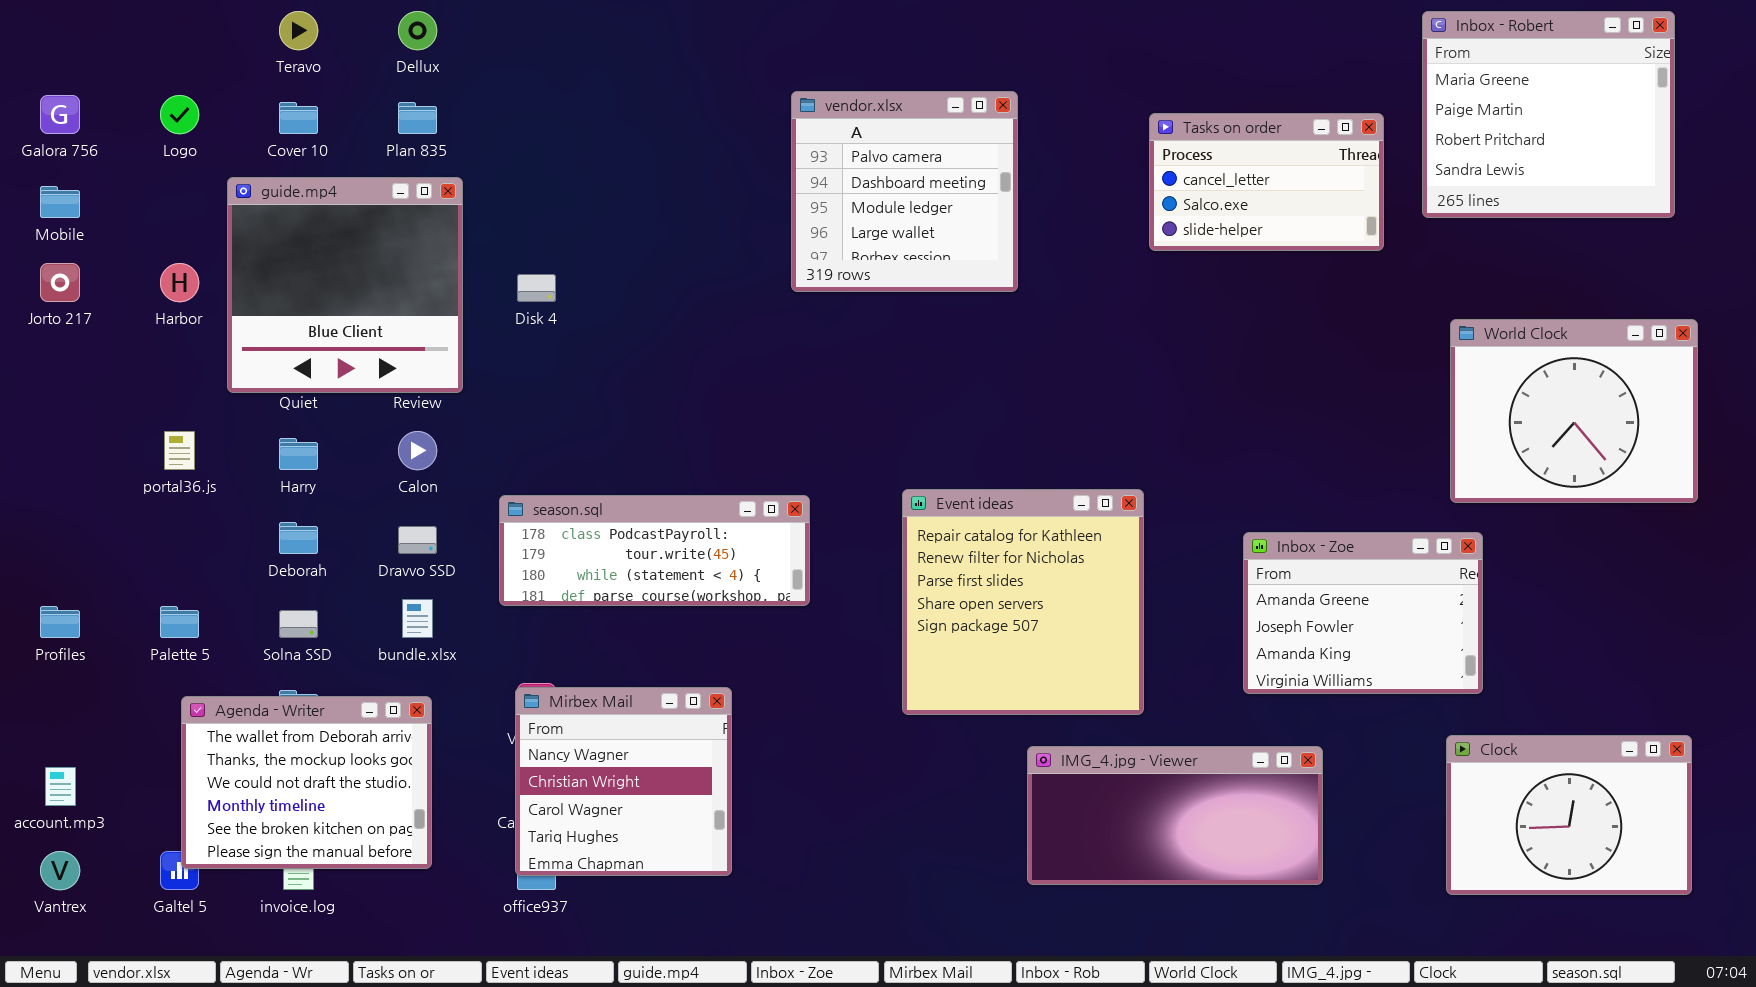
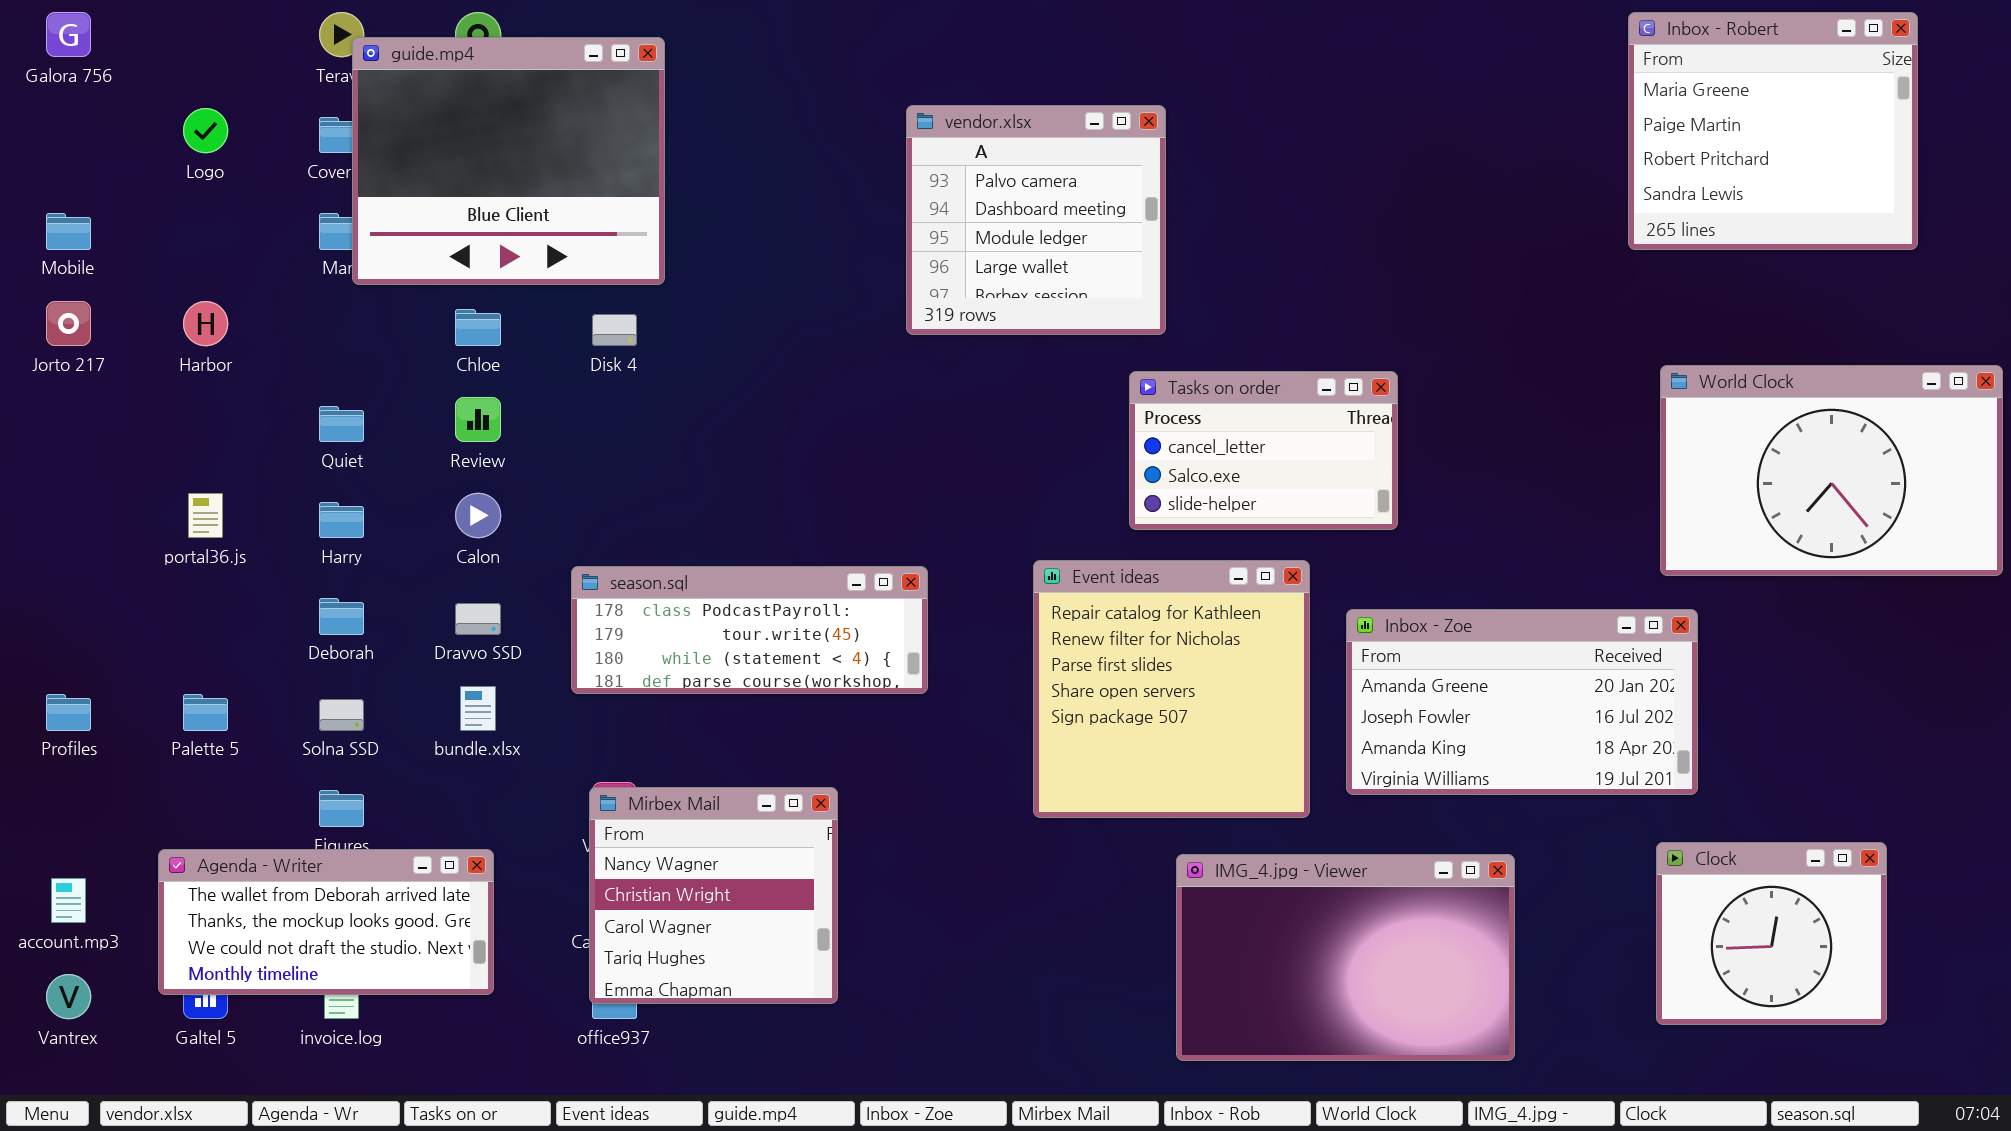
Galora 756: [40,95,80,134] -> [46,12,91,57], moved
Tasks on order: [1149,113,1384,251] -> [1129,371,1398,530], moved
guide.mp4: [227,177,463,393] -> [352,37,665,285], moved, resized
World Clock: [1450,319,1698,503] -> [1660,365,2003,576], resized
Inbox - Zoe: [1243,532,1483,694] -> [1346,609,1698,795], resized
Agenda - Writer: [181,696,432,869] -> [158,849,494,995], resized
Clock: [1446,735,1692,895] -> [1656,842,1887,1025], resized
IMG_4.jpg - Viewer: [1027,746,1323,885] -> [1176,854,1515,1061], resized

